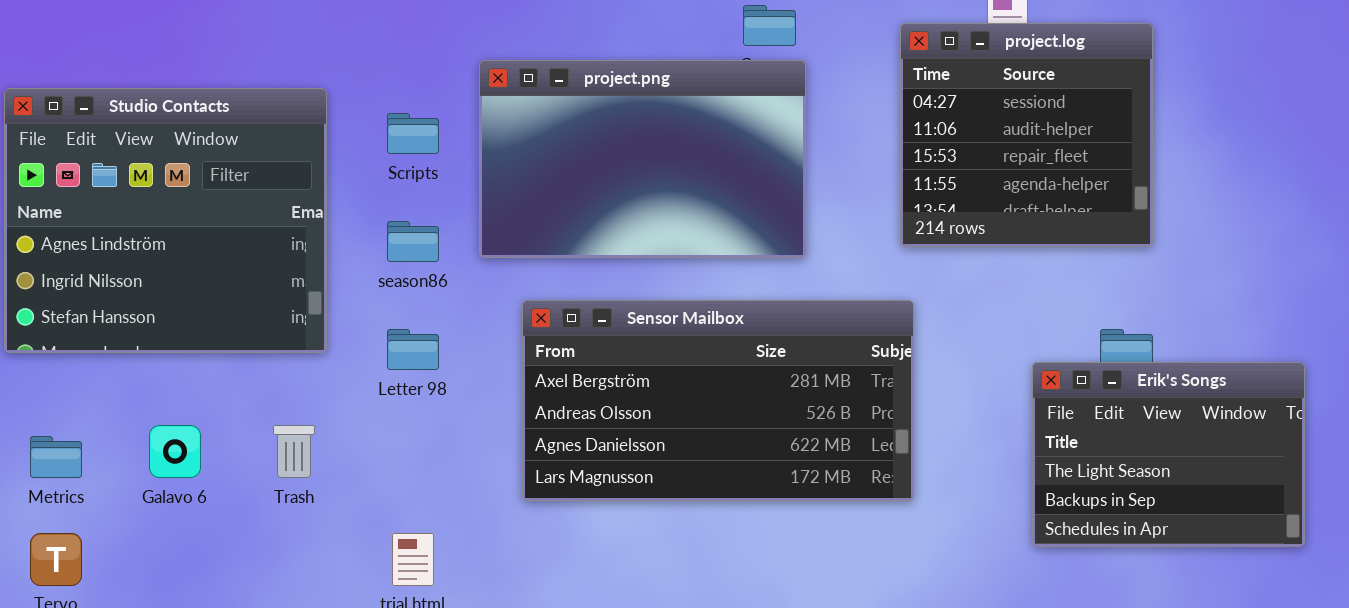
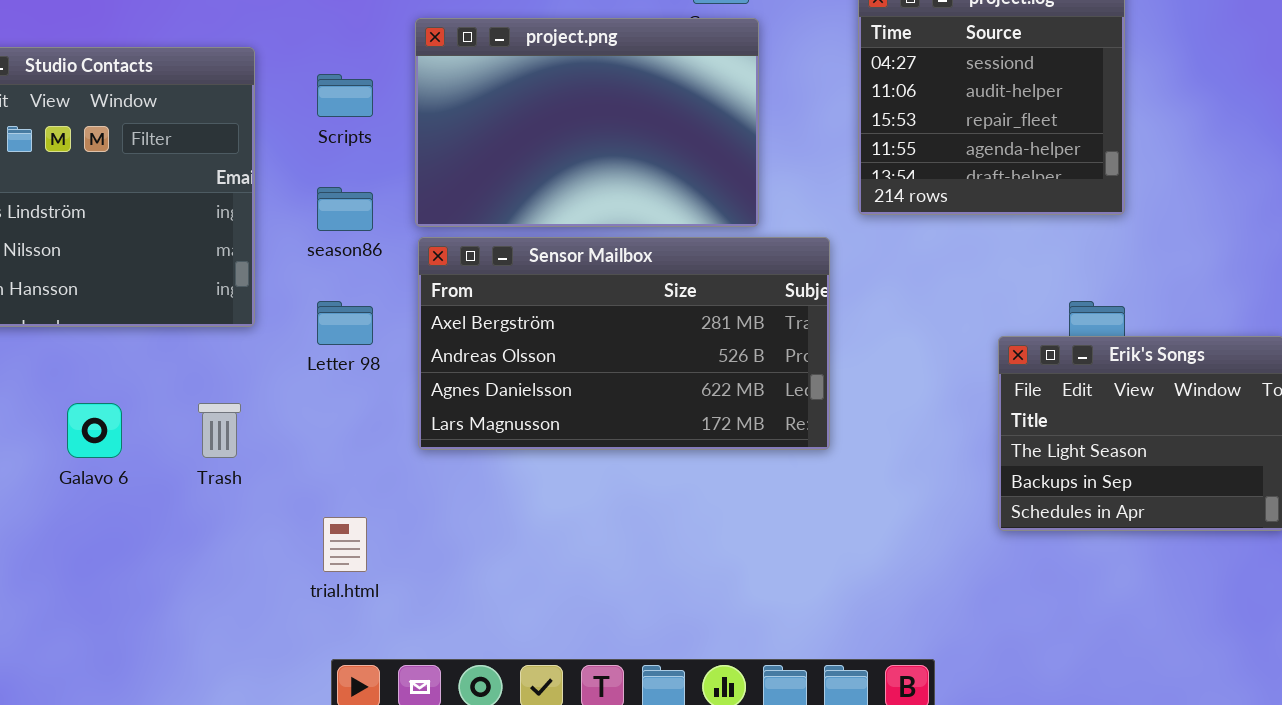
Sensor Mailbox: [522,300,914,501] -> [418,237,830,450], moved

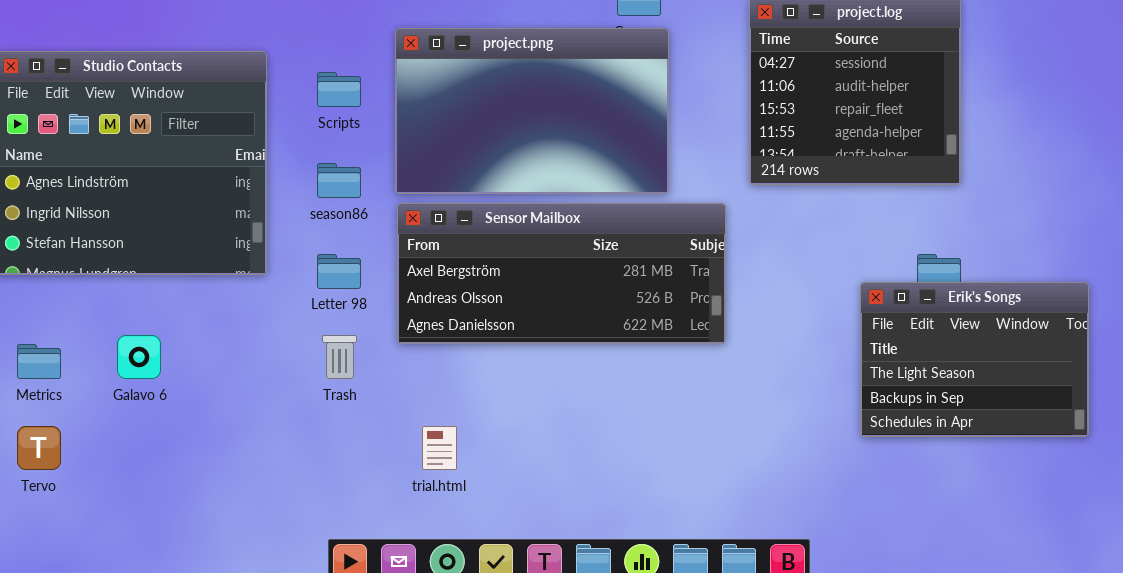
Sensor Mailbox: [418,237,830,450] -> [397,203,726,344], resized
Trash: [198,403,241,458] -> [322,335,357,379], moved
trial.html: [323,517,367,572] -> [422,426,457,470], moved

